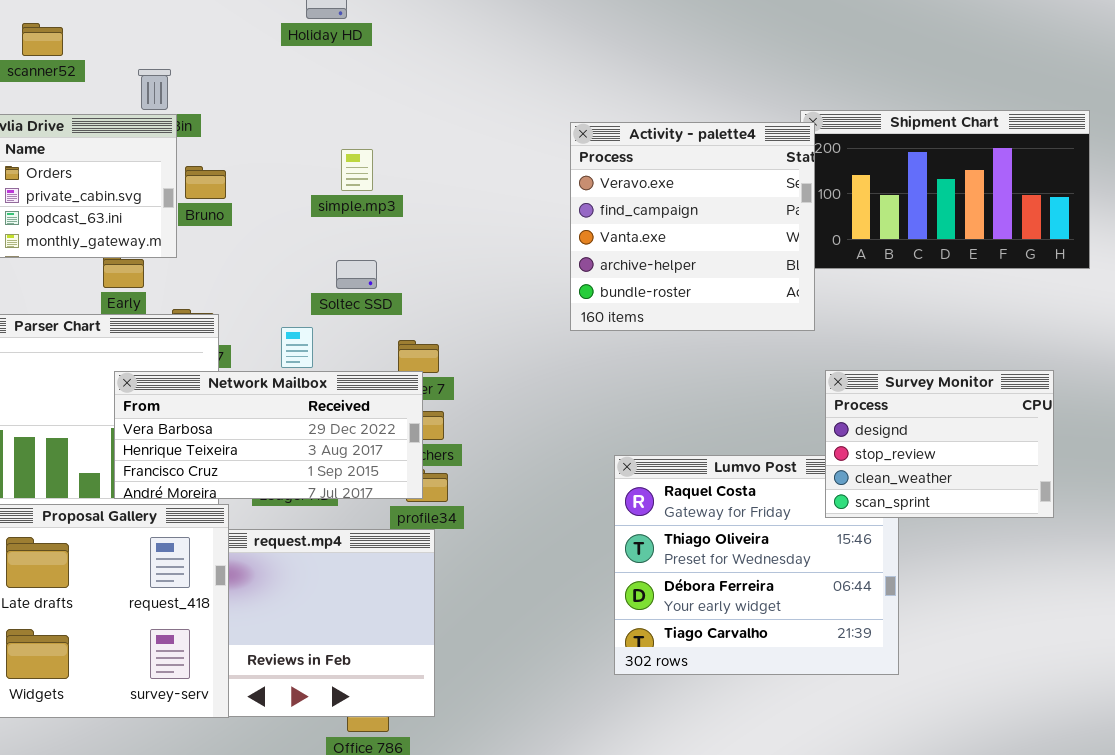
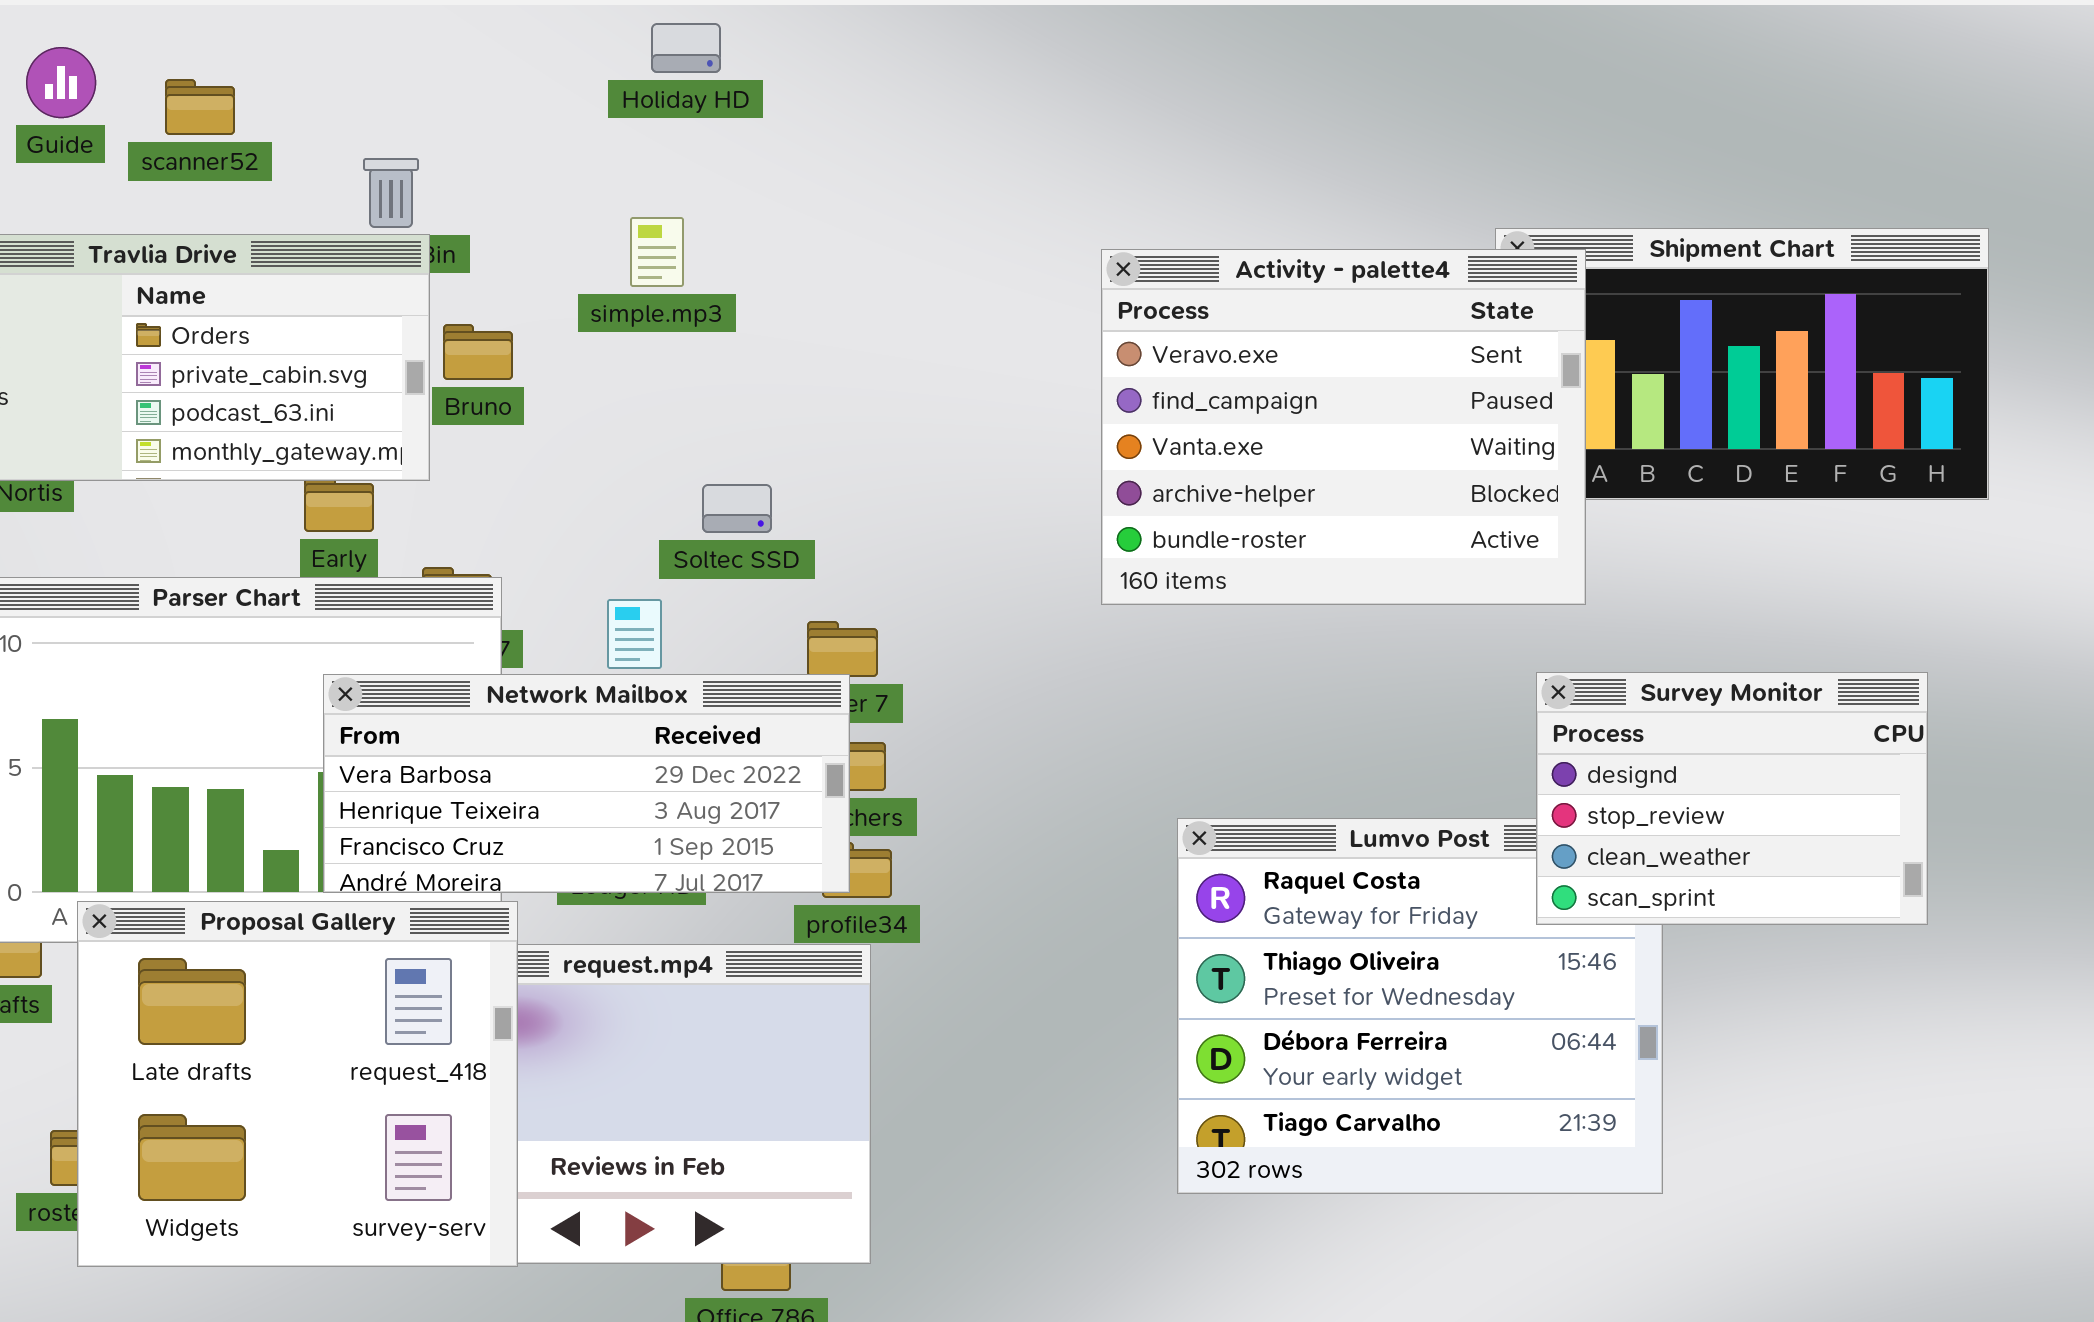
Activity - palette4: [570,122,815,331] -> [1101,249,1586,605], resized
simple.mp3: [341,149,373,191] -> [630,217,684,287], moved

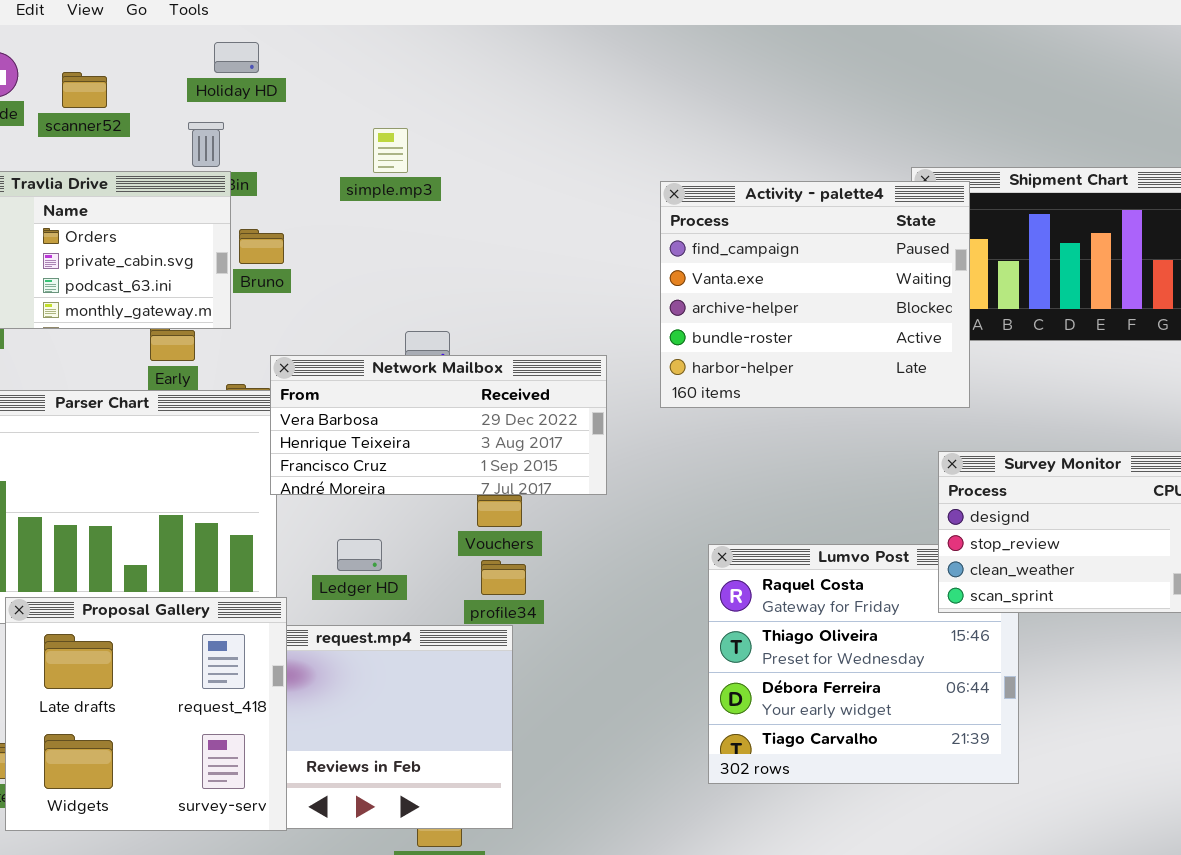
Holiday HD: [651,23,721,73] -> [214,42,259,73], moved
simple.mp3: [630,217,684,287] -> [373,128,408,173], moved
Activity - palette4: [1101,249,1586,605] -> [660,181,970,408], scrolled down 1 row
Network Mailbox: [323,674,850,893] -> [270,355,607,495], moved

